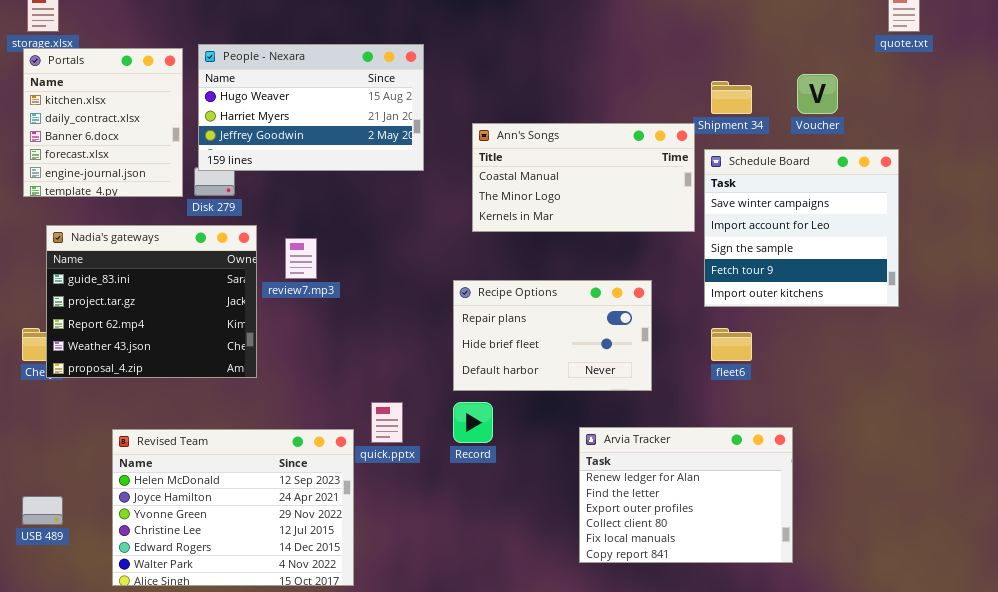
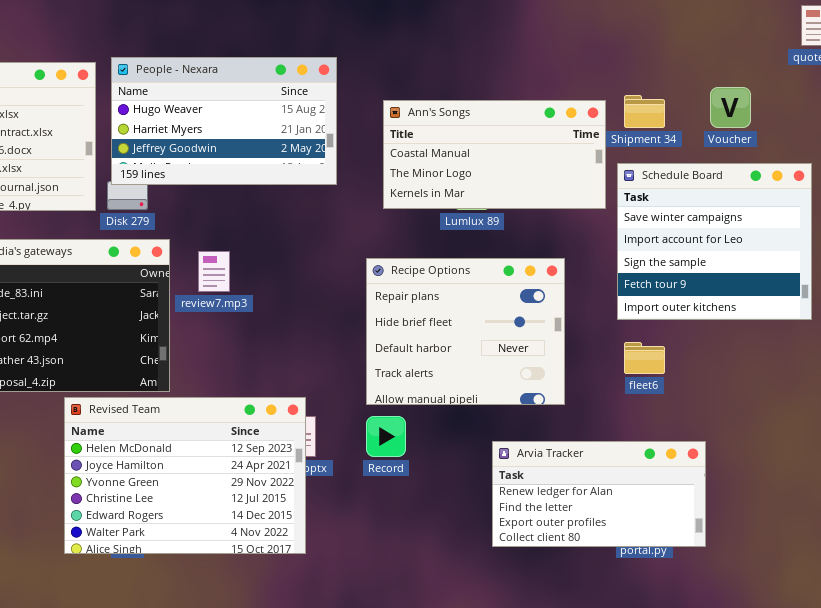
Ann's Songs: [472,123,695,232] -> [383,100,606,209], moved
Recipe Options: [453,280,652,391] -> [366,258,565,405], resized
Arvia Tracker: [579,427,793,563] -> [492,441,706,547], resized
Revised Team: [112,429,354,586] -> [64,397,306,554], moved

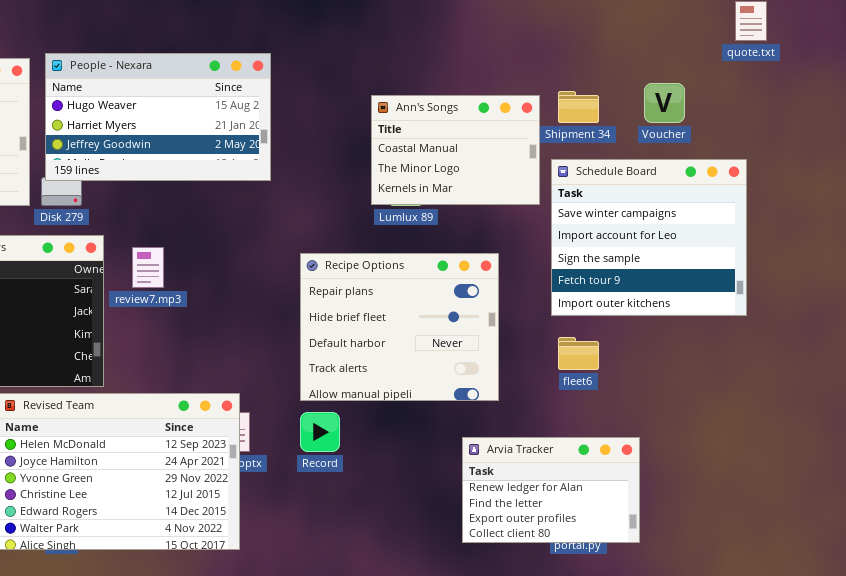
Ann's Songs: [383,100,606,209] -> [371,95,540,205], resized
Arvia Tracker: [492,441,706,547] -> [462,437,640,543], resized

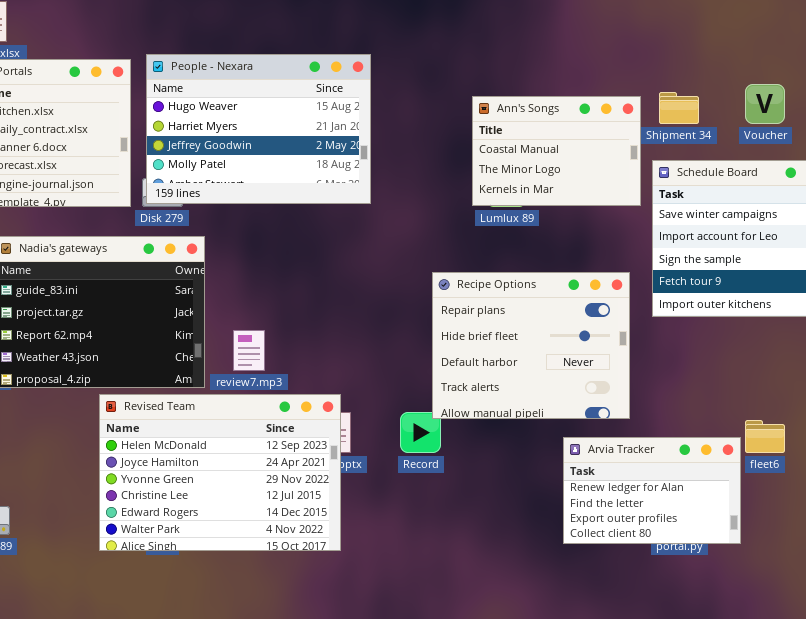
People - Nexara: [45,53,271,181] -> [146,54,371,204], resized
review7.mp3: [132,247,164,288] -> [233,330,265,371], moved
Recipe Options: [300,253,499,401] -> [432,272,630,419], moved
fleet6: [558,337,599,370] -> [745,420,785,453], moved

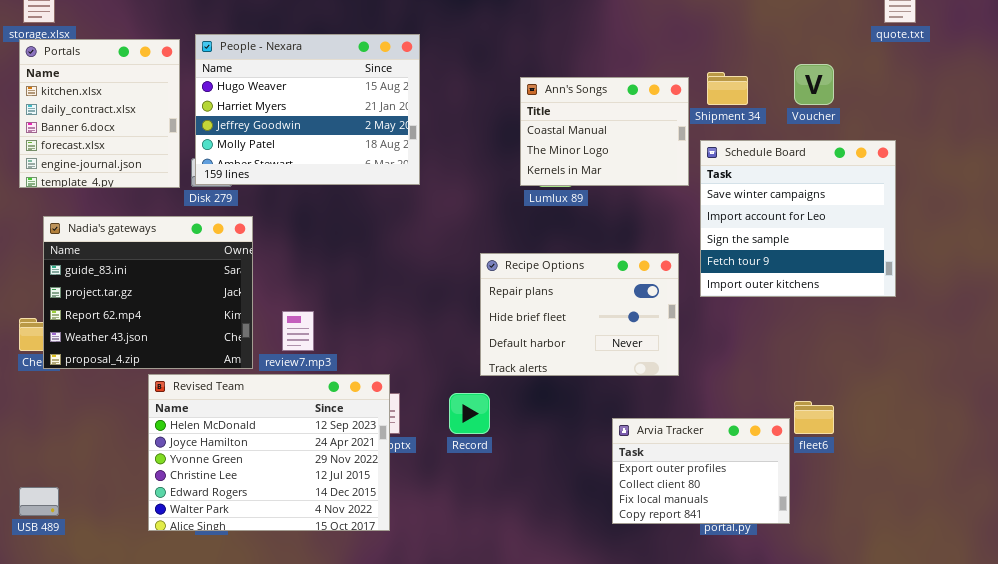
Recipe Options: [432,272,630,419] -> [480,253,679,376], resized
Arvia Tracker: [563,437,741,544] -> [612,418,790,524], scrolled down 2 rows

